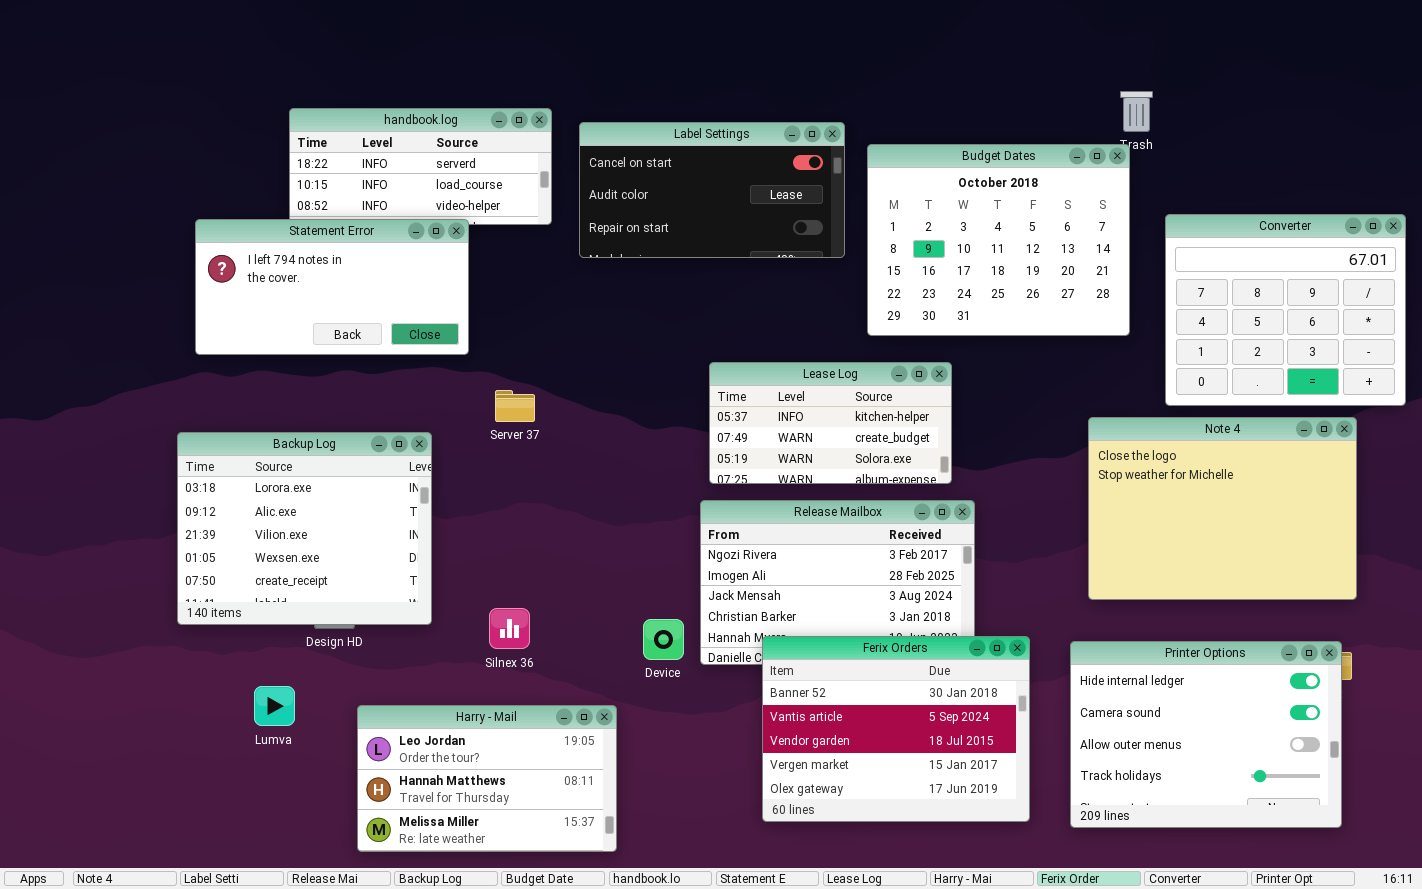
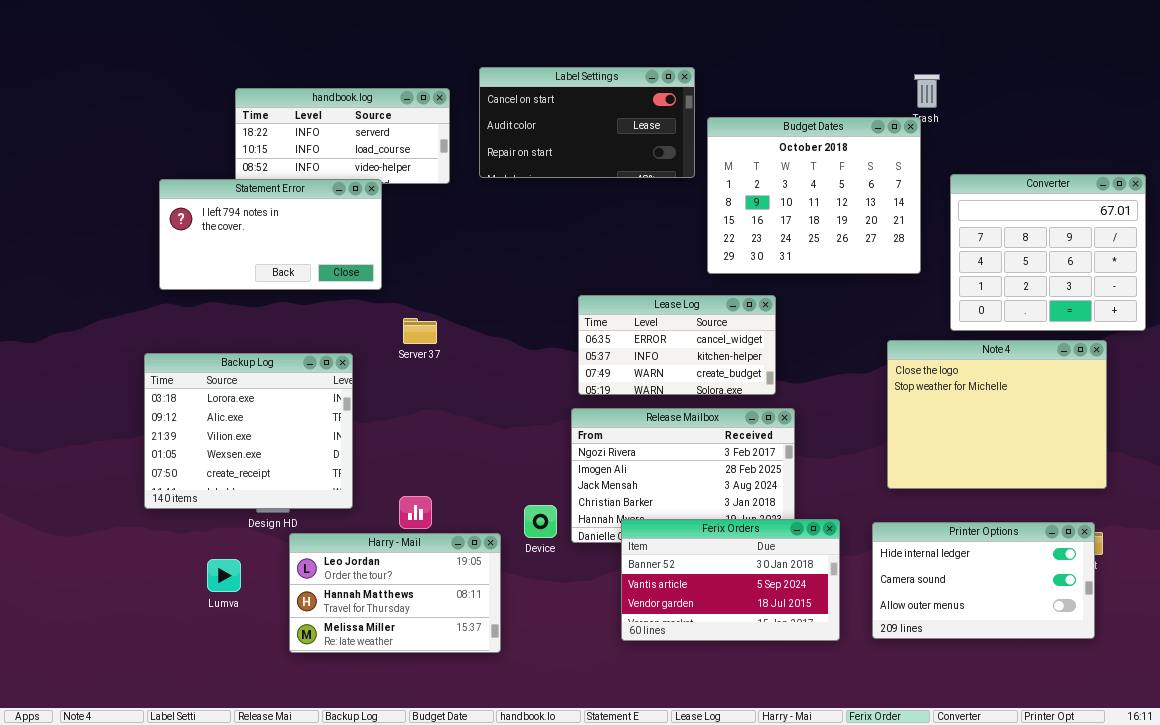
Label Settings: [579,122,845,258] -> [479,67,695,178], moved
Lease Log: [709,362,952,484] -> [578,295,776,395], scrolled up 1 row
Ferix Orders: [762,636,1030,822] -> [621,519,840,641], resized
Printer Options: [1070,641,1342,828] -> [872,522,1095,639], resized
Harry - Mail: [357,705,617,852] -> [289,533,501,653], moved

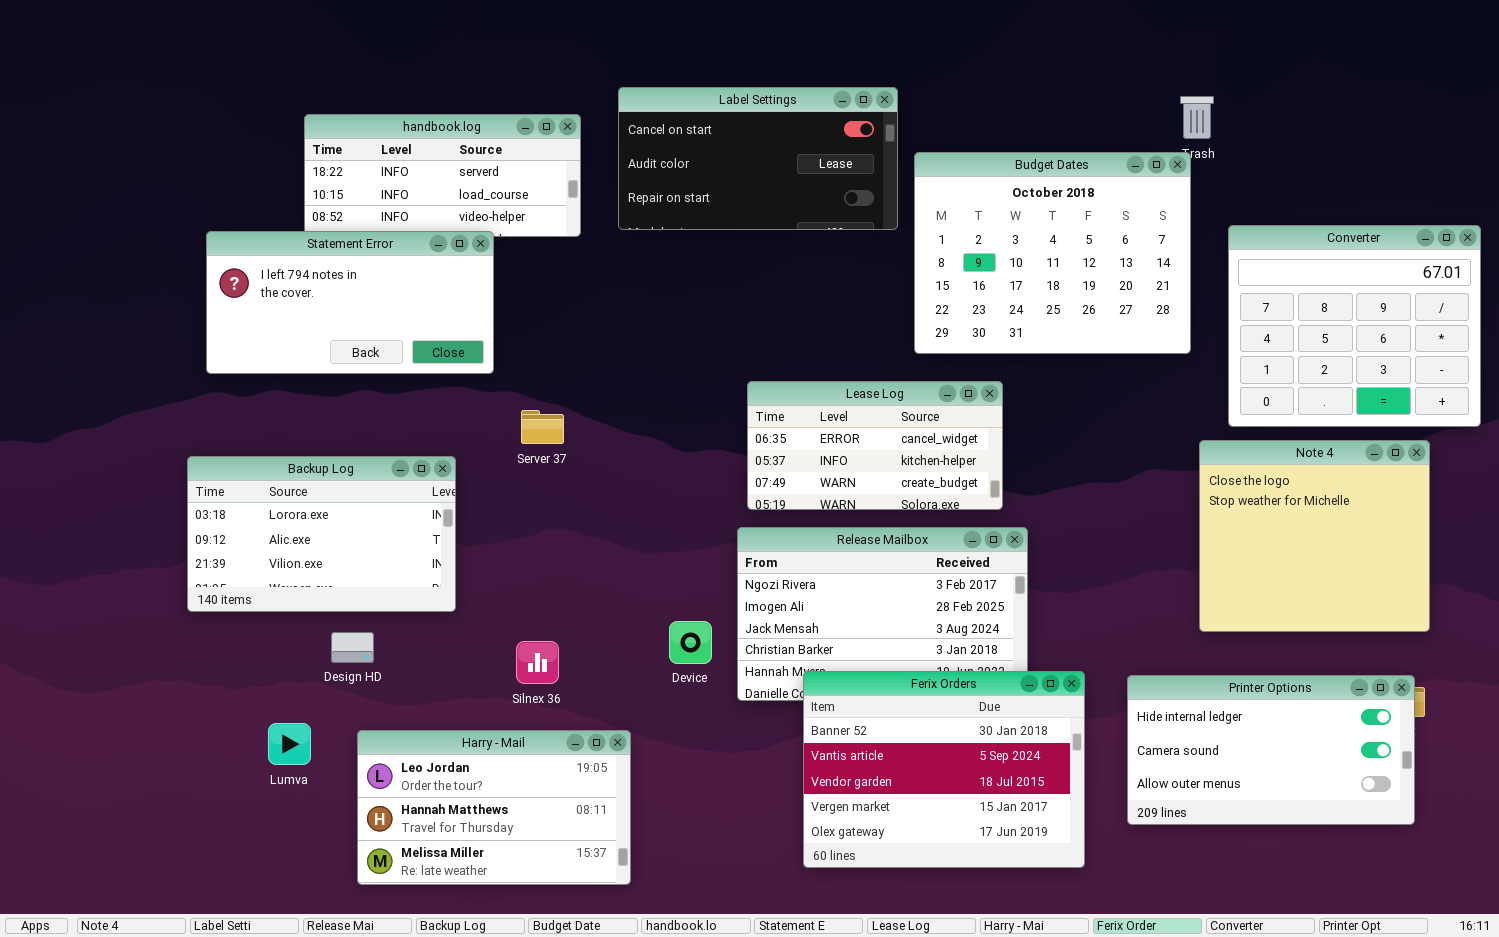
Note 4: [887,340,1107,489] -> [1199,440,1430,632], resized
Backup Log: [144,353,353,509] -> [187,456,456,612], resized
Device: [524,505,557,538] -> [669,621,712,664], moved
Ferix Orders: [621,519,840,641] -> [803,671,1085,868], resized
Harry - Mail: [289,533,501,653] -> [357,730,631,885], moved

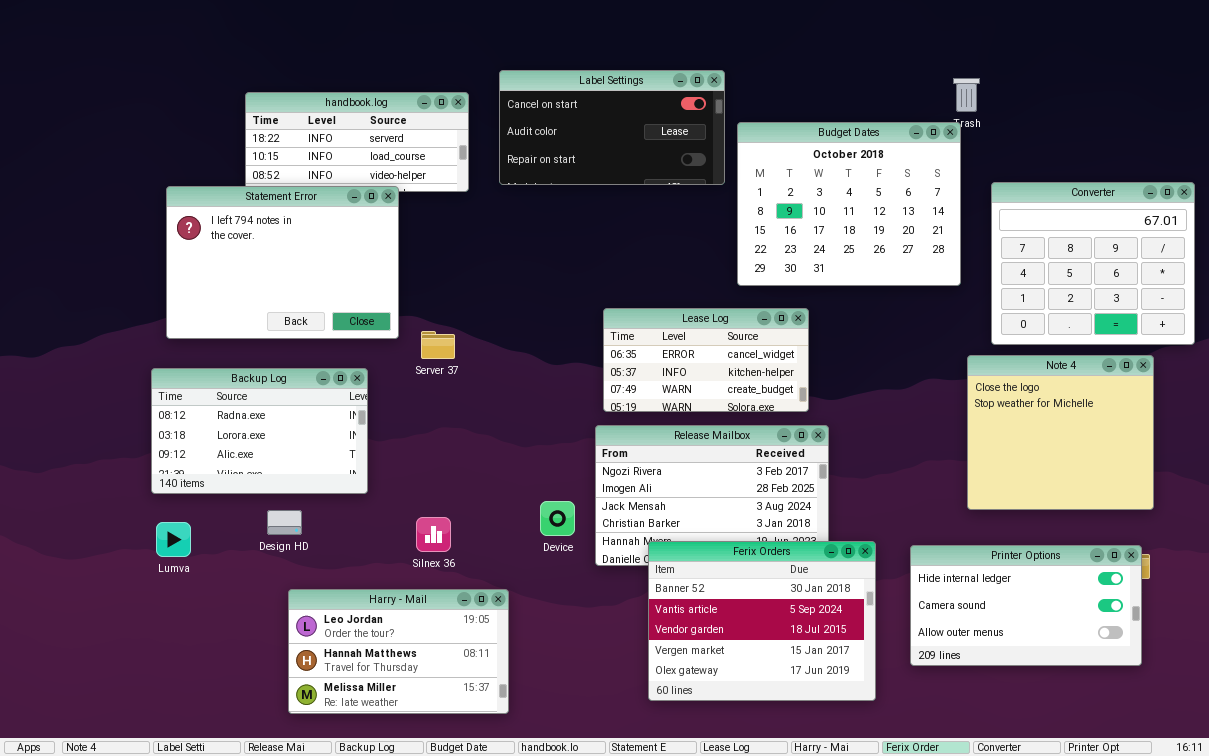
Statement Error: [206,231,494,374] -> [166,186,399,339], resized
Backup Log: [187,456,456,612] -> [151,368,368,494], scrolled up 1 row
Lumva: [268,723,311,765] -> [156,522,191,557], moved

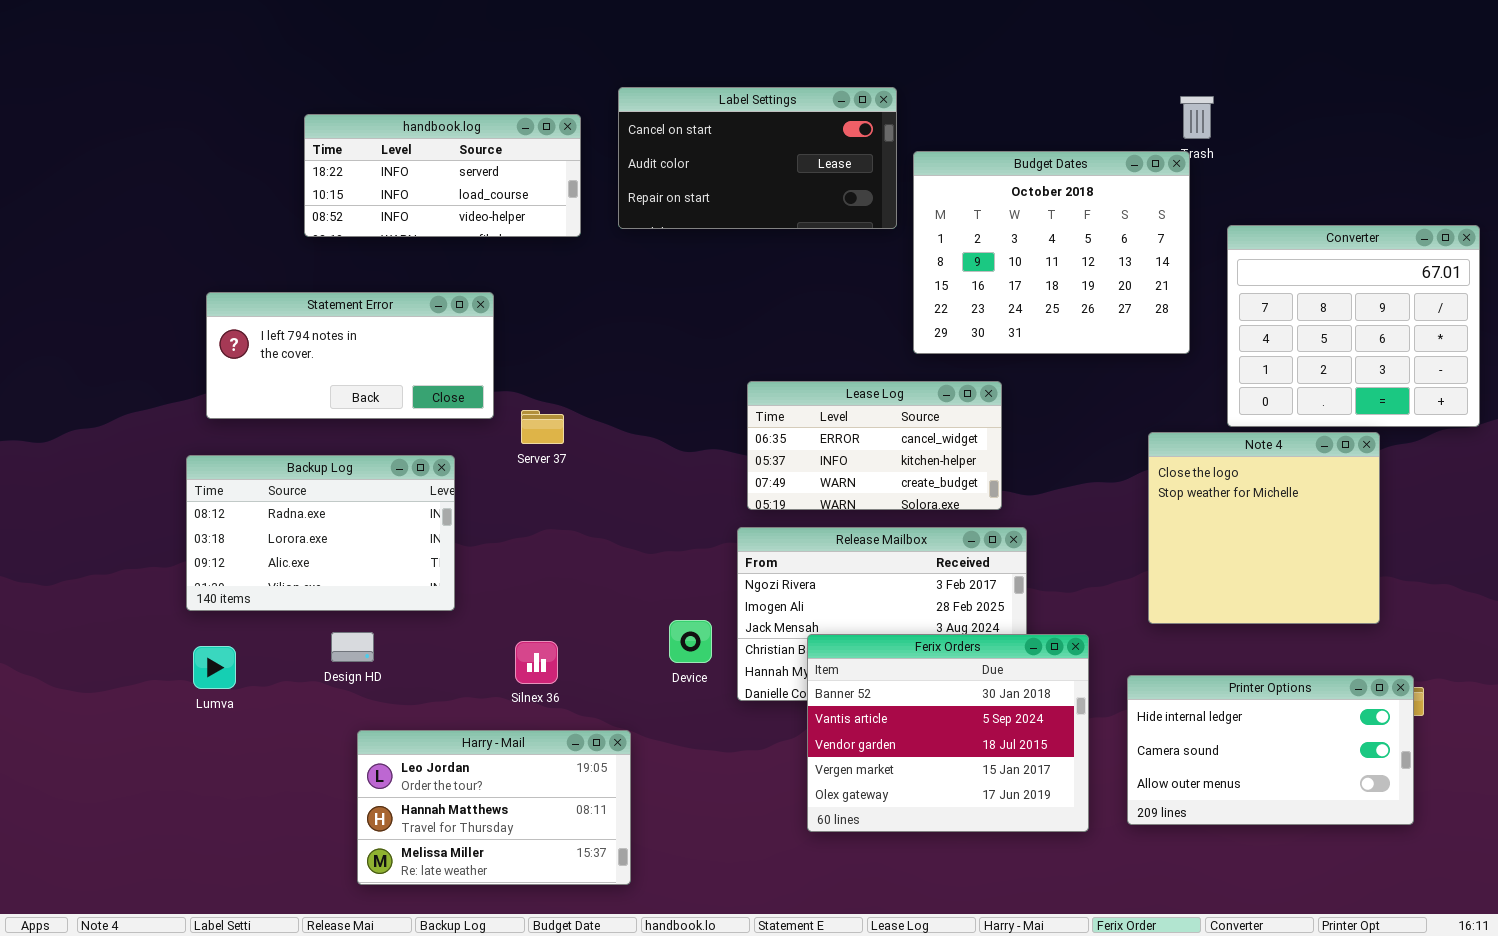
Statement Error: [166,186,399,339] -> [206,292,494,419], resized
Note 4: [967,355,1154,510] -> [1148,432,1380,624], moved
Ferix Orders: [648,541,876,701] -> [807,634,1089,832], moved

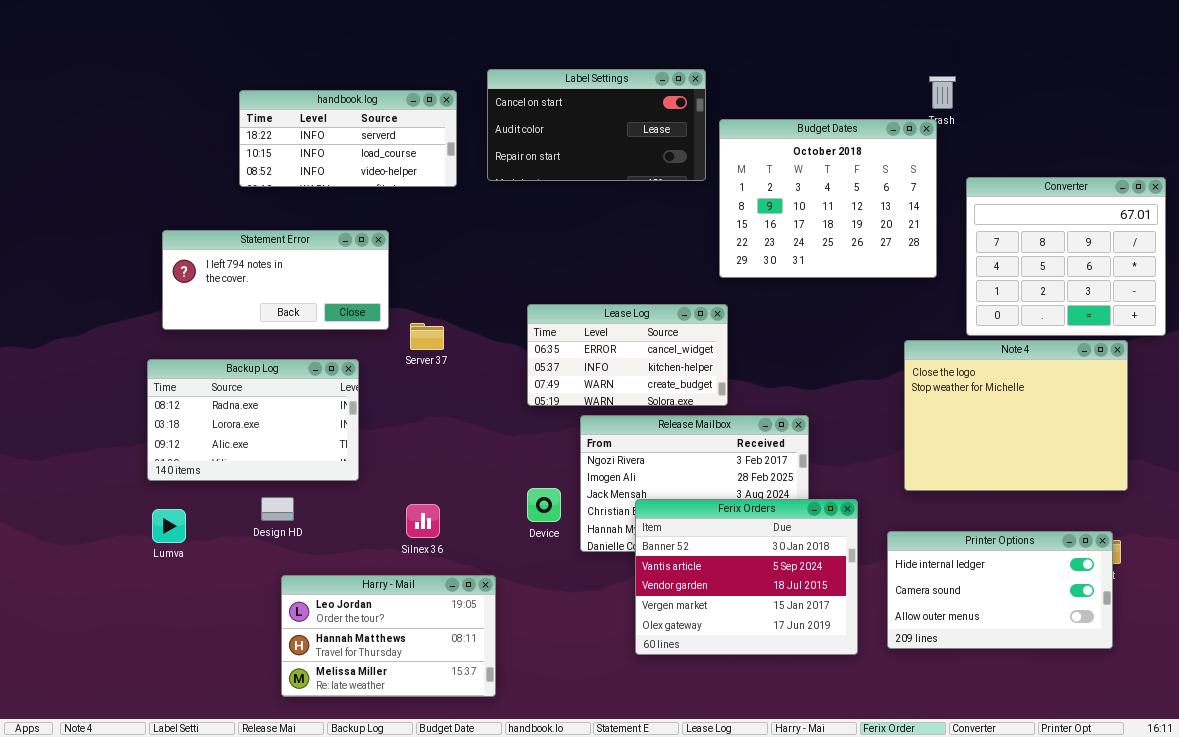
Lease Log: [747,381,1002,510] -> [527,304,728,406], moved
Note 4: [1148,432,1380,624] -> [904,340,1128,491], resized

